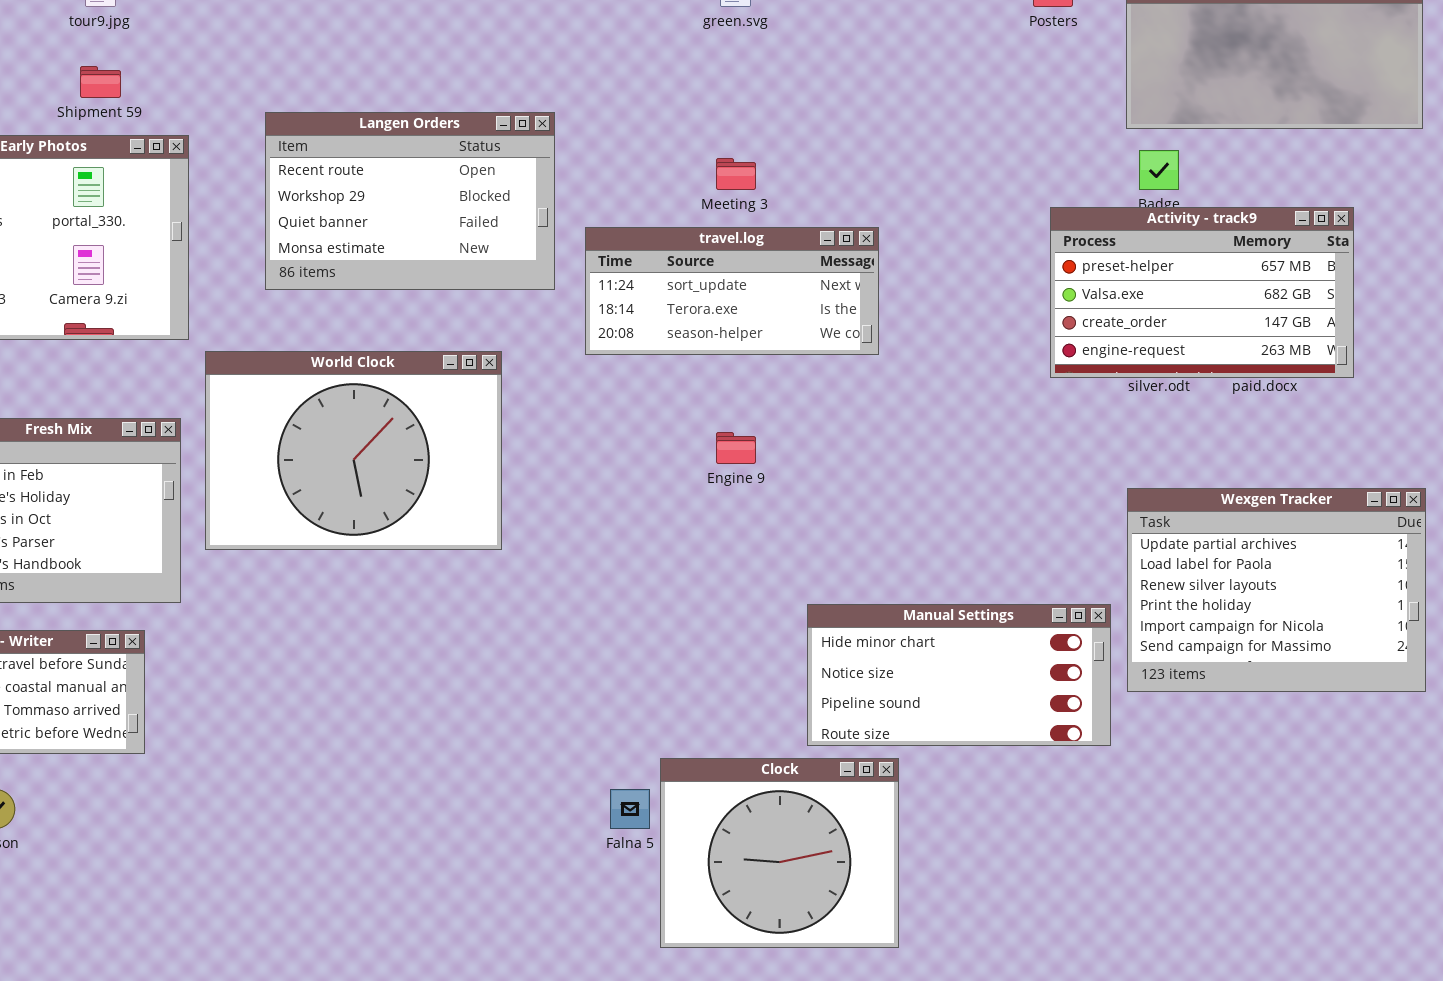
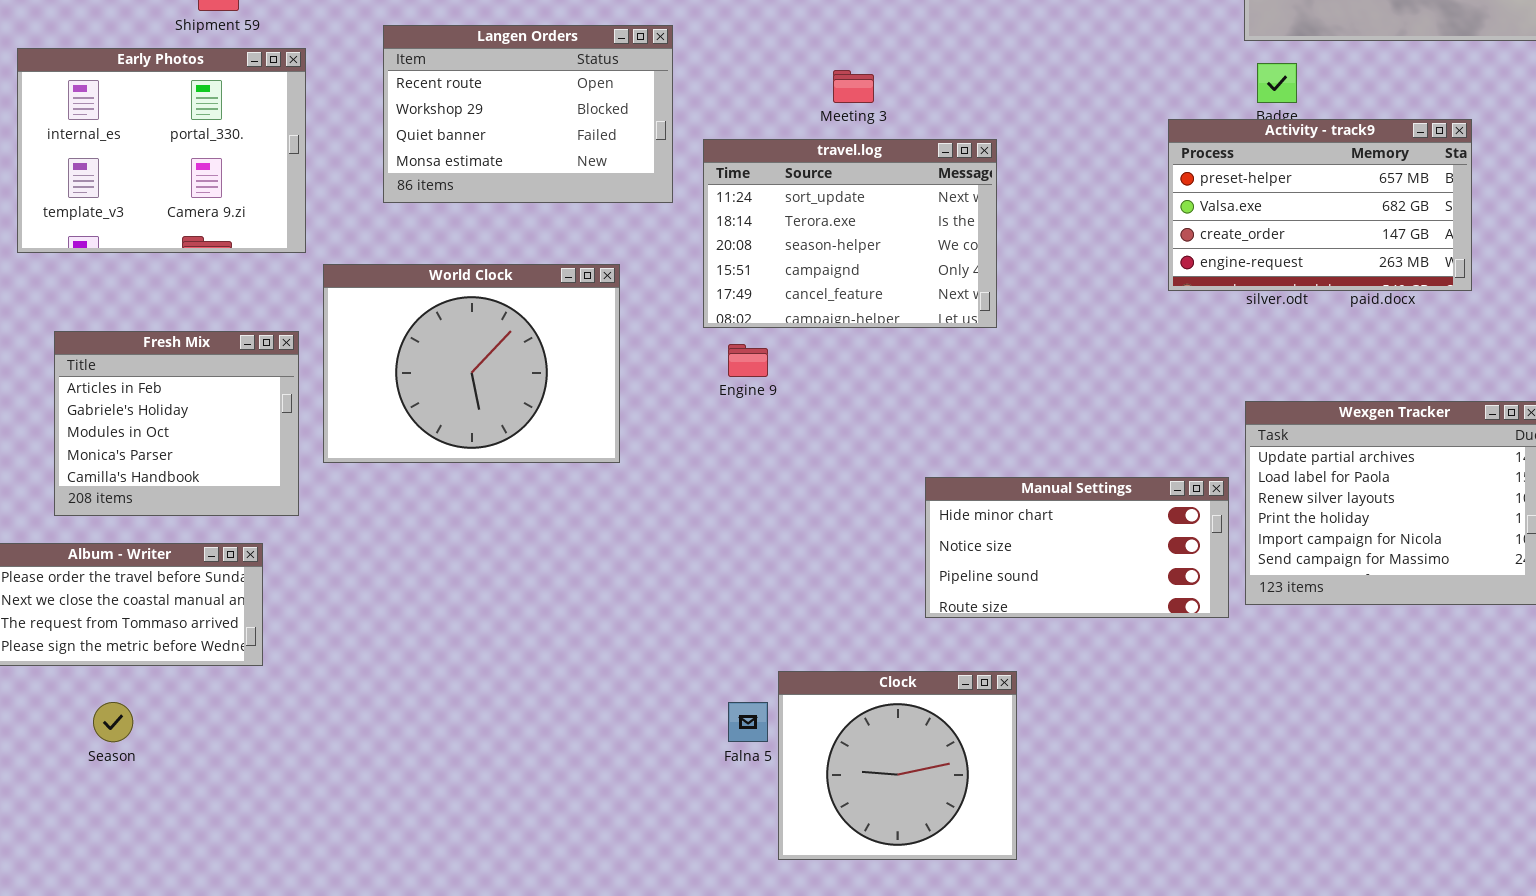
travel.log: [585,227,879,355] -> [703,139,997,328], resized
Engine 9: [716,432,756,464] -> [728,344,768,377], moved
Manual Settings: [807,604,1111,746] -> [925,477,1229,618], moved

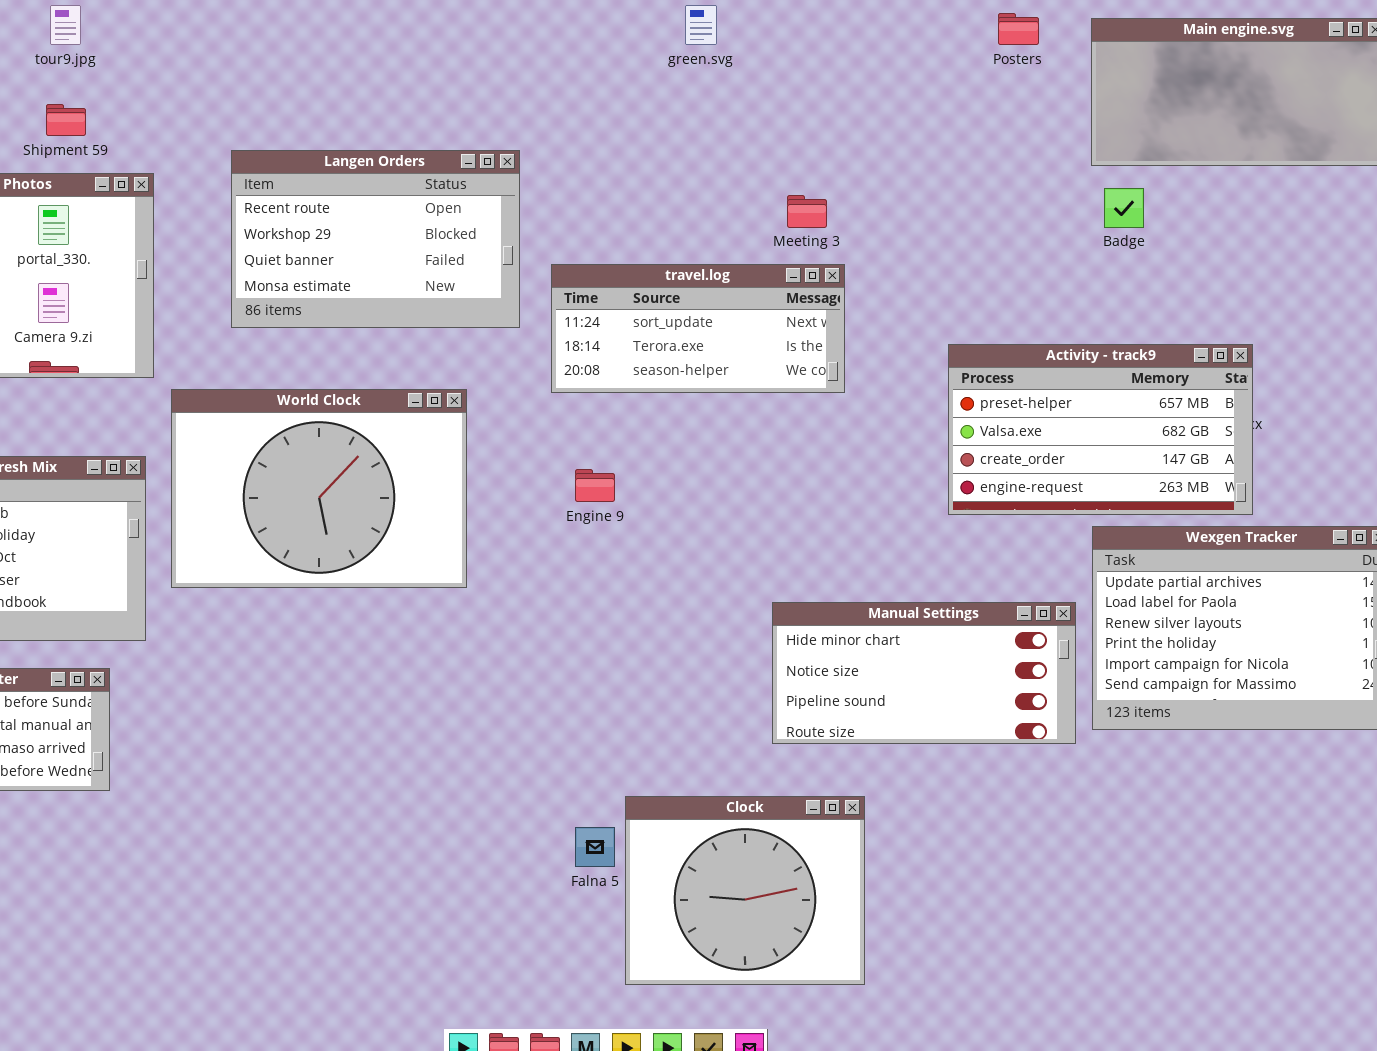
Meeting 3: [833,70,874,103] -> [787,195,827,228], moved
Activity - track9: [1168,119,1472,291] -> [948,344,1253,515], moved
travel.log: [703,139,997,328] -> [551,264,845,393], resized

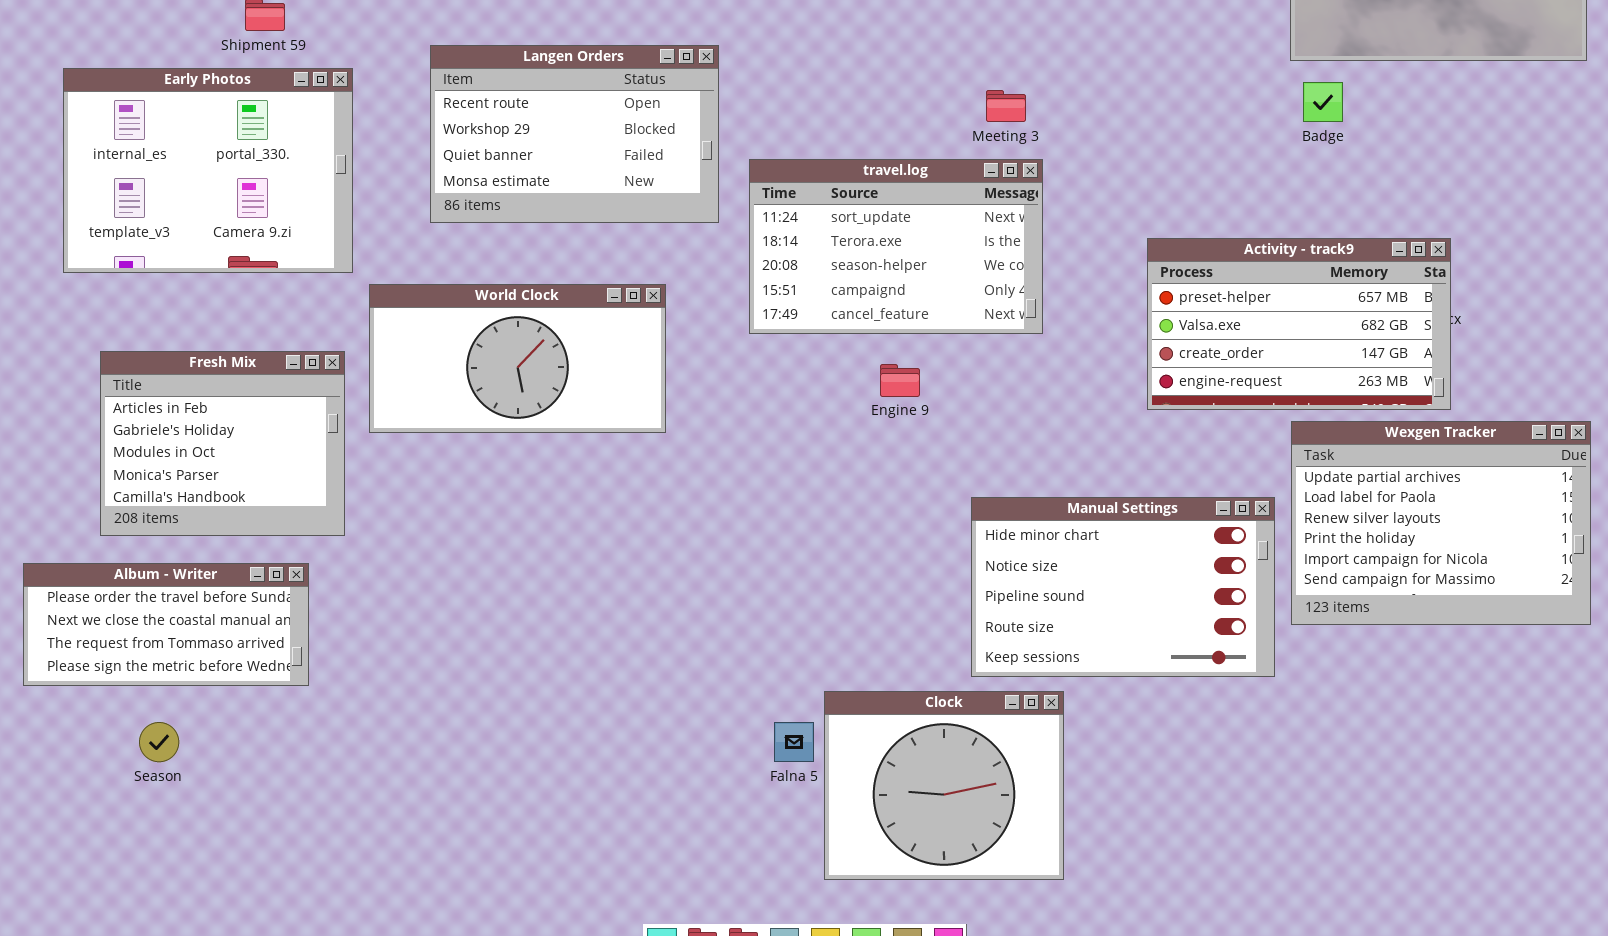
travel.log: [551,264,845,393] -> [749,159,1043,334], resized
World Clock: [171,389,467,588] -> [369,284,666,433], resized
Engine 9: [575,469,615,502] -> [880,364,920,397], moved
Manual Settings: [772,602,1076,744] -> [971,497,1275,677], resized

